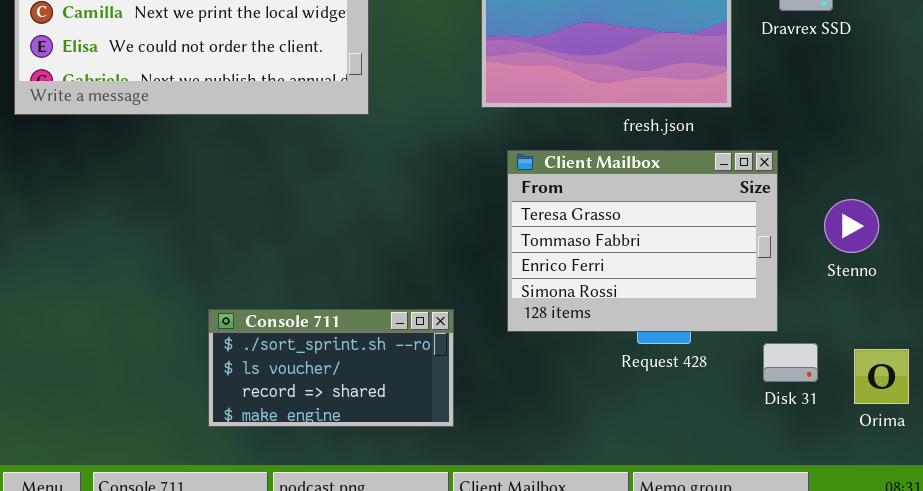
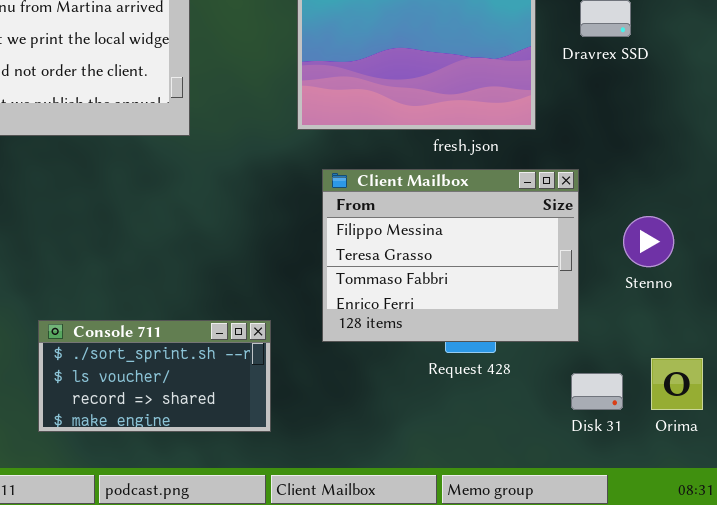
Client Mailbox: [507,150,778,332] -> [322,169,579,342], scrolled up 1 row
Disk 31: [763,343,818,382] -> [571,373,623,410], moved

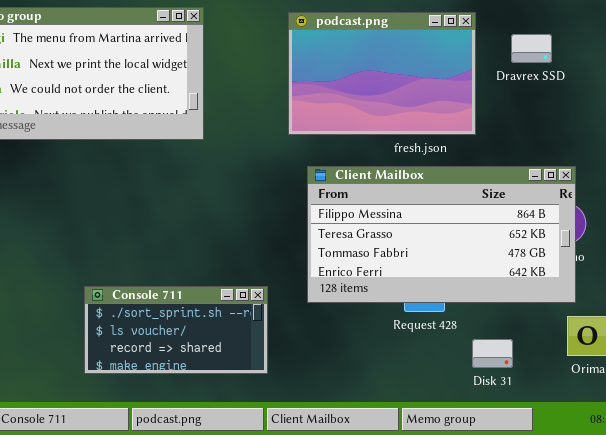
Client Mailbox: [322,169,579,342] -> [307,166,576,303], resized
Disk 31: [571,373,623,410] -> [472,339,513,368], moved

